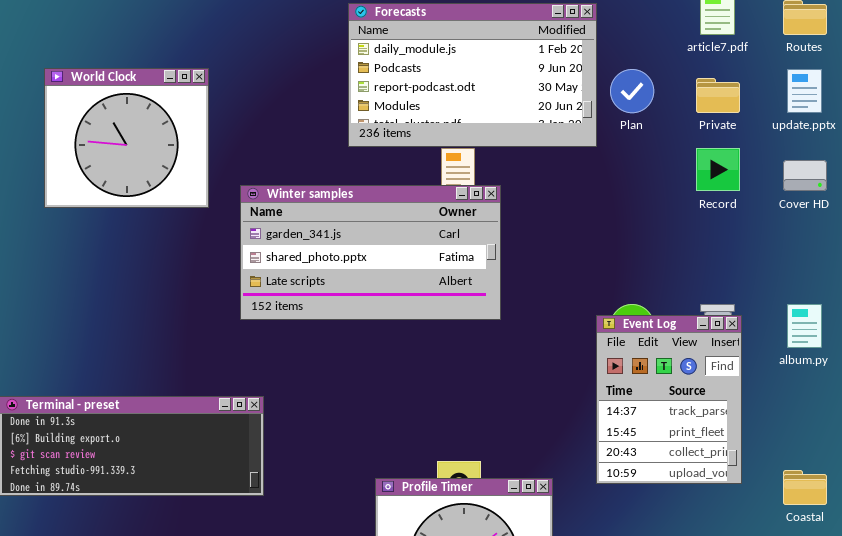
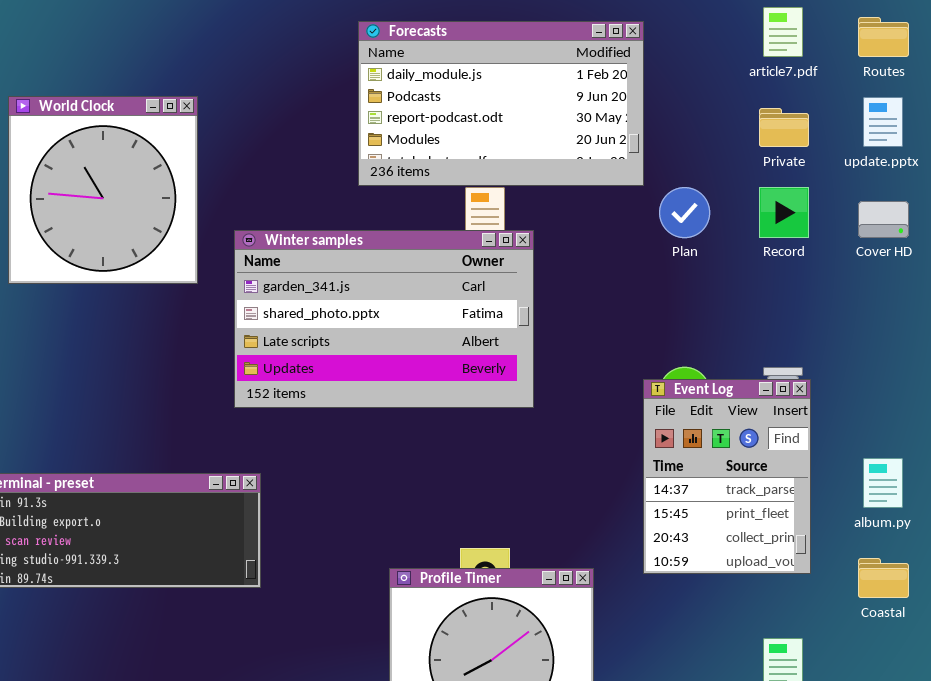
World Clock: [44,68,209,208] -> [8,96,198,284], resized
Plan: [610,69,654,113] -> [659,187,710,238], moved
Winter samples: [240,185,501,320] -> [234,230,534,408], resized
album.py: [787,304,822,348] -> [863,458,903,508], moved

